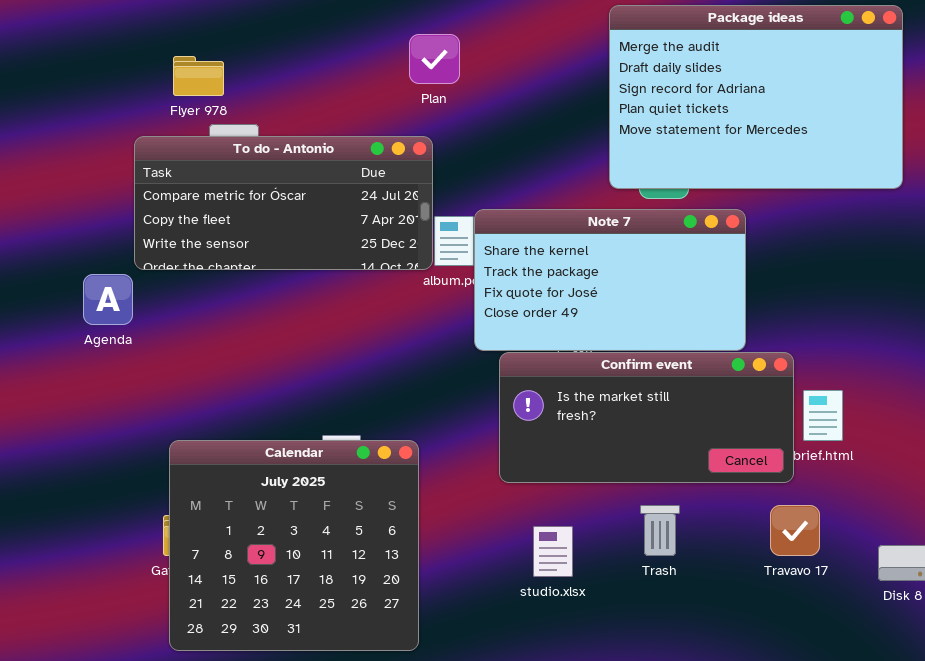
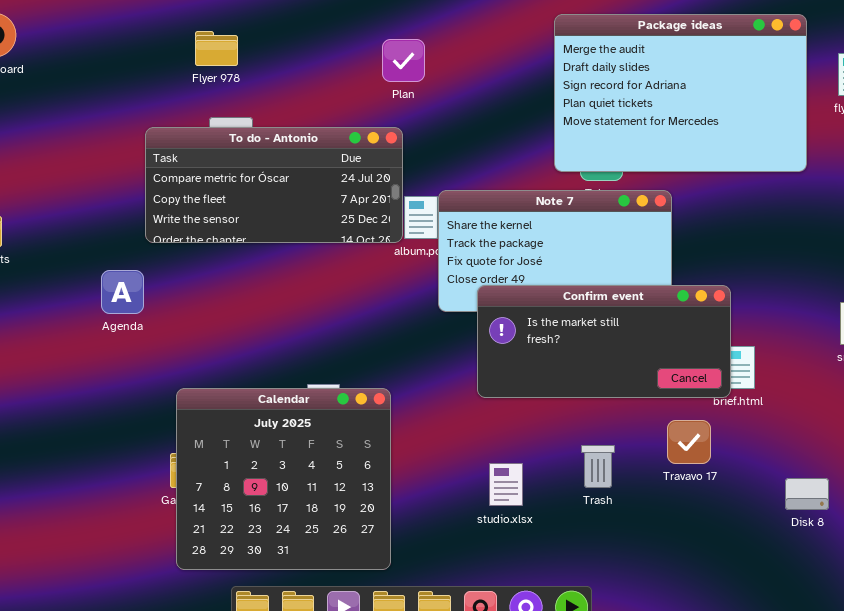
Flyer 978: [173,56,224,96] -> [195,31,238,66], moved
Agenda: [83,274,133,325] -> [101,270,144,314], moved
Confirm event: [499,352,794,483] -> [477,285,731,398], moved
Travavo 17: [770,505,820,556] -> [667,420,711,464], moved

